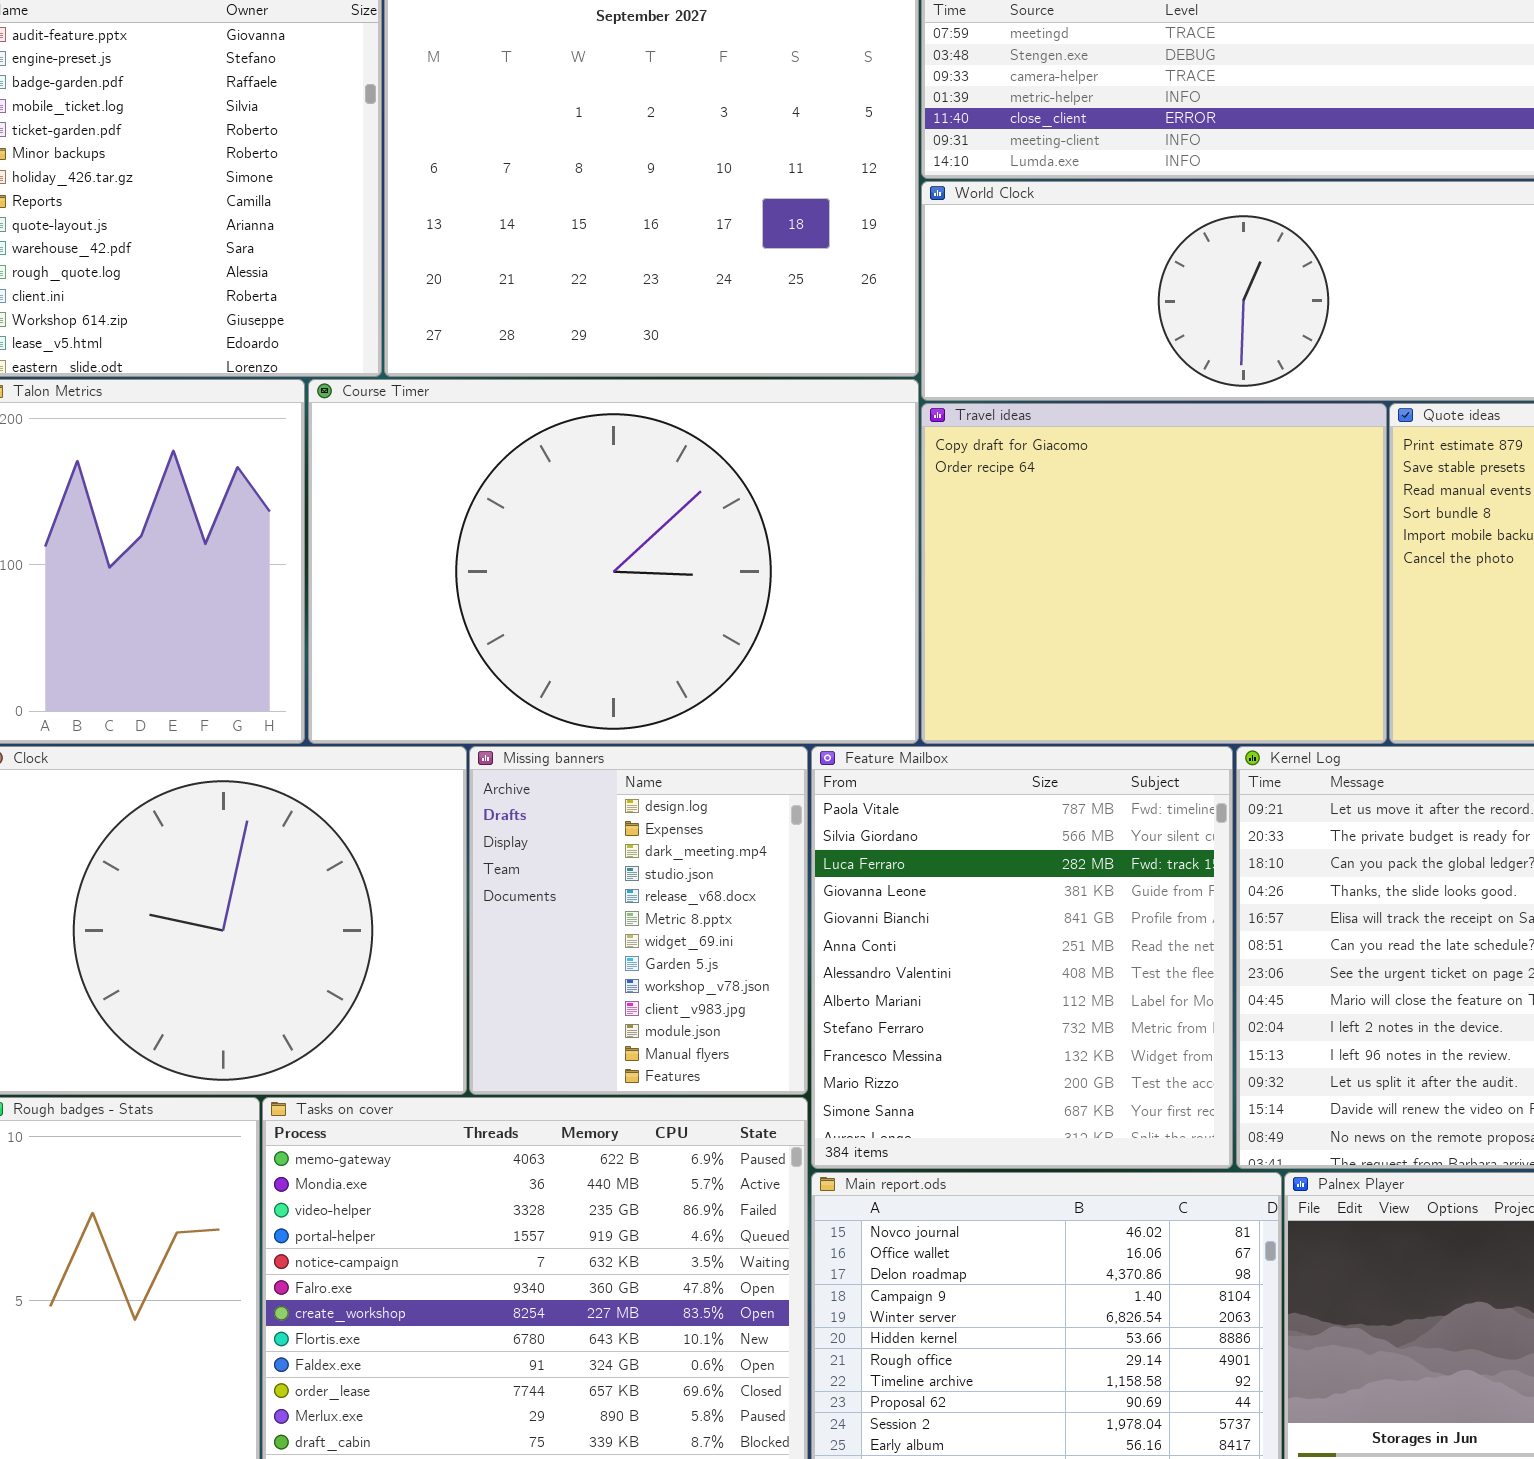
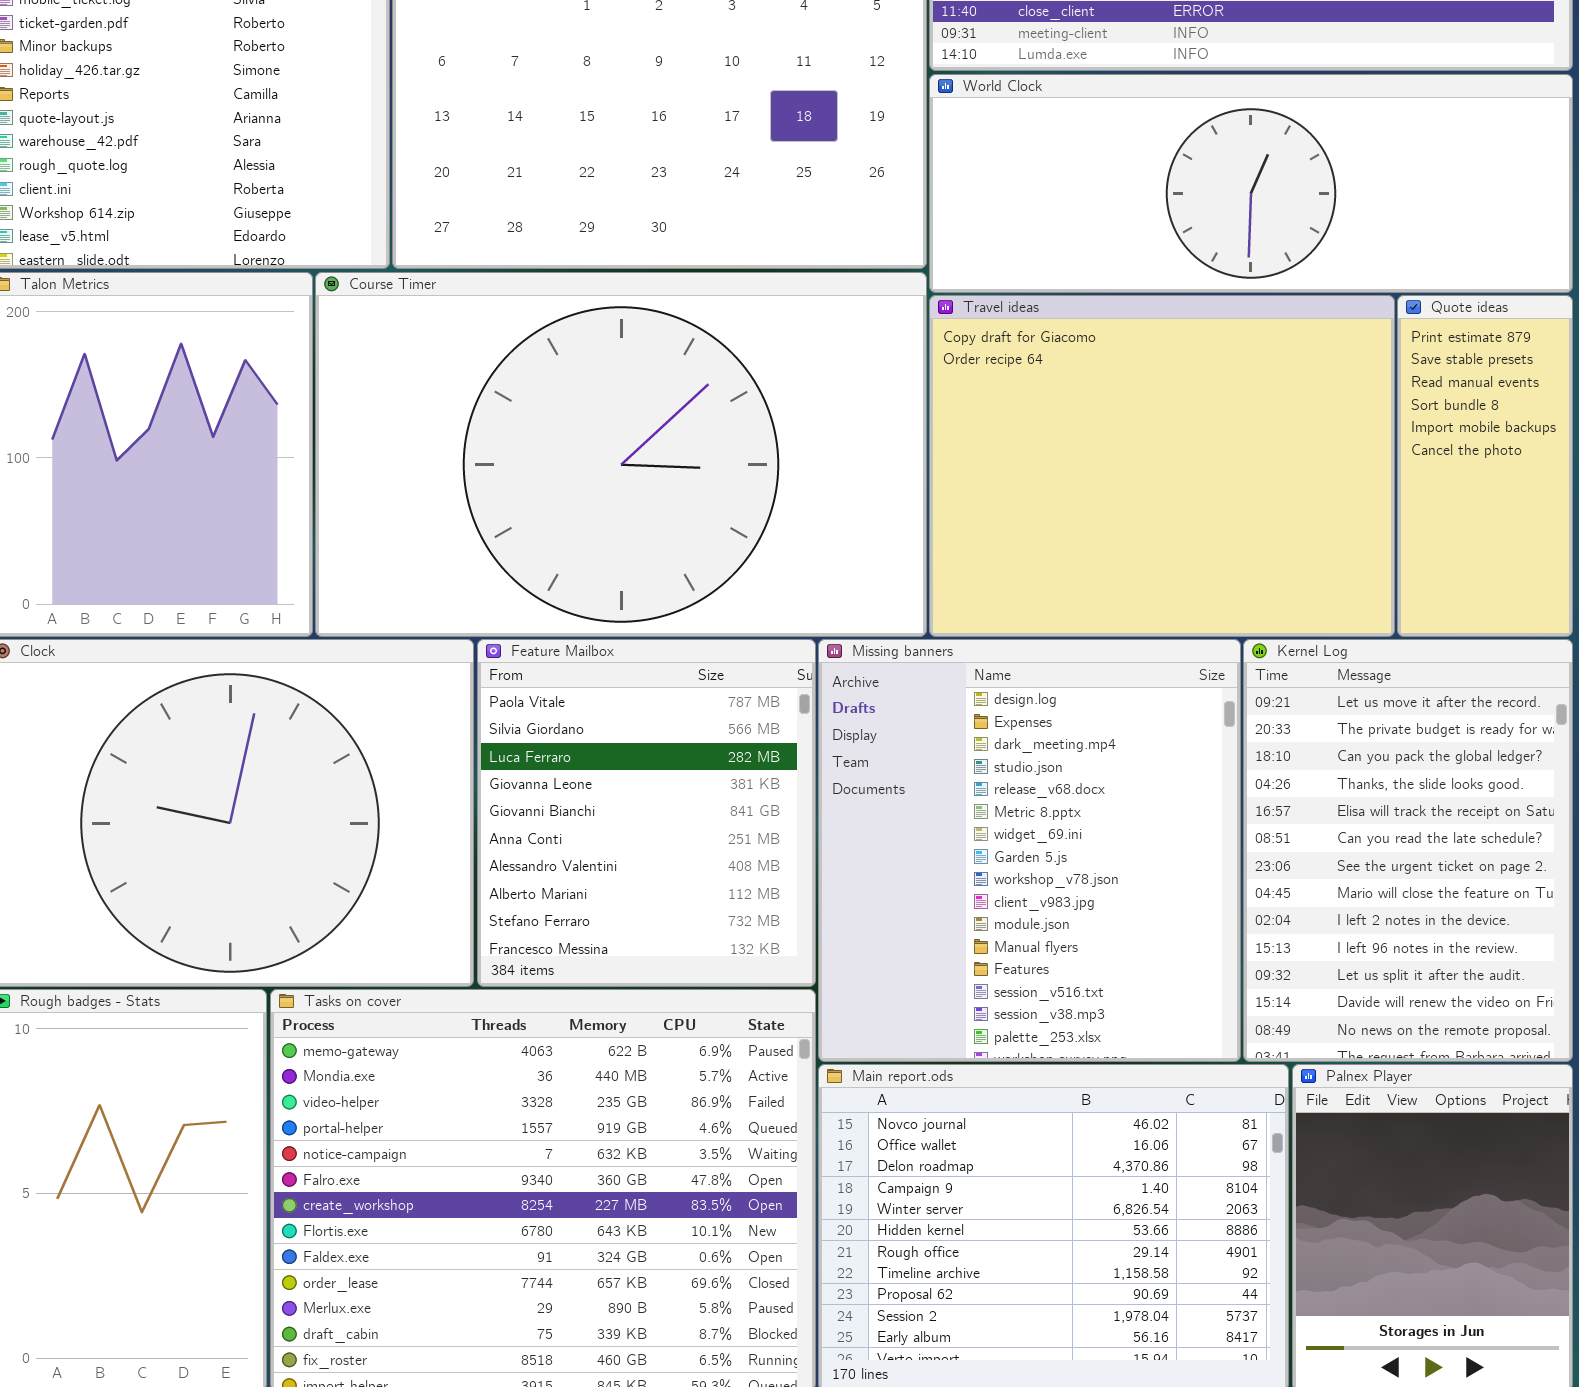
Missing banners: [469,746,808,1095] -> [818,639,1241,1062], moved, resized
Feature Mailbox: [811,746,1233,1169] -> [477,639,816,987], moved, resized

